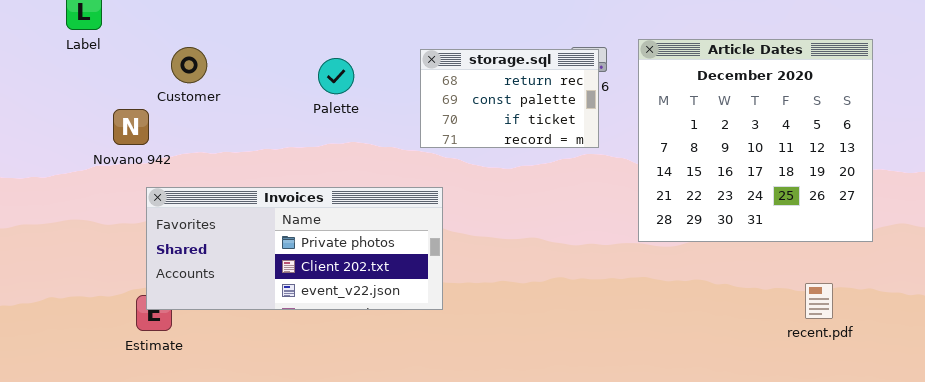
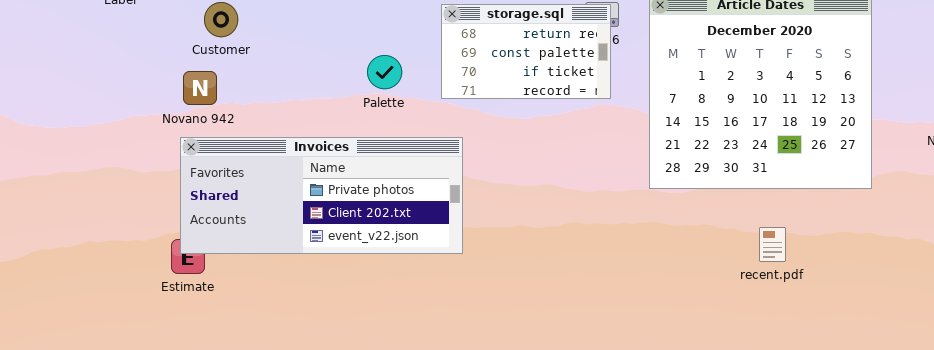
Palette: [318,58,354,94] -> [367,55,402,89], moved
Novano 942: [113,109,149,145] -> [183,71,217,105], moved
recent.pdf: [805,283,833,319] -> [759,227,786,262], moved

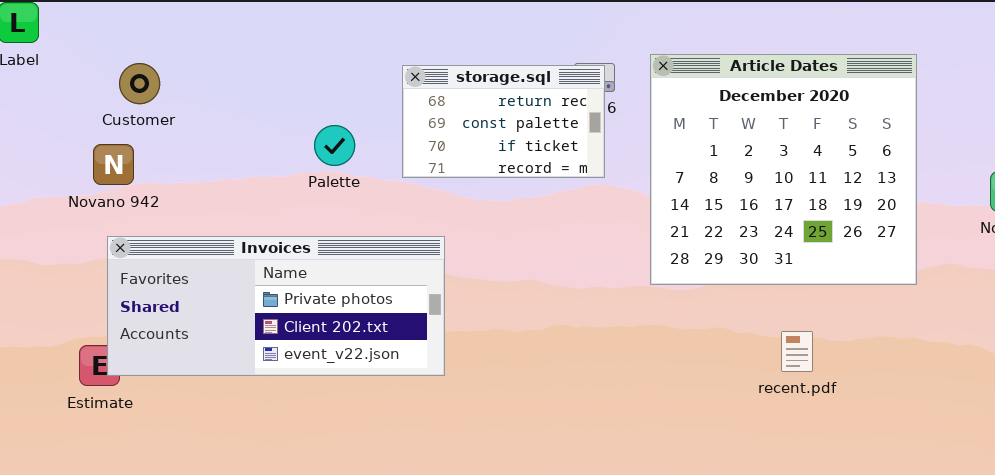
Invoices: [180,137,463,254] -> [107,236,445,376], moved

